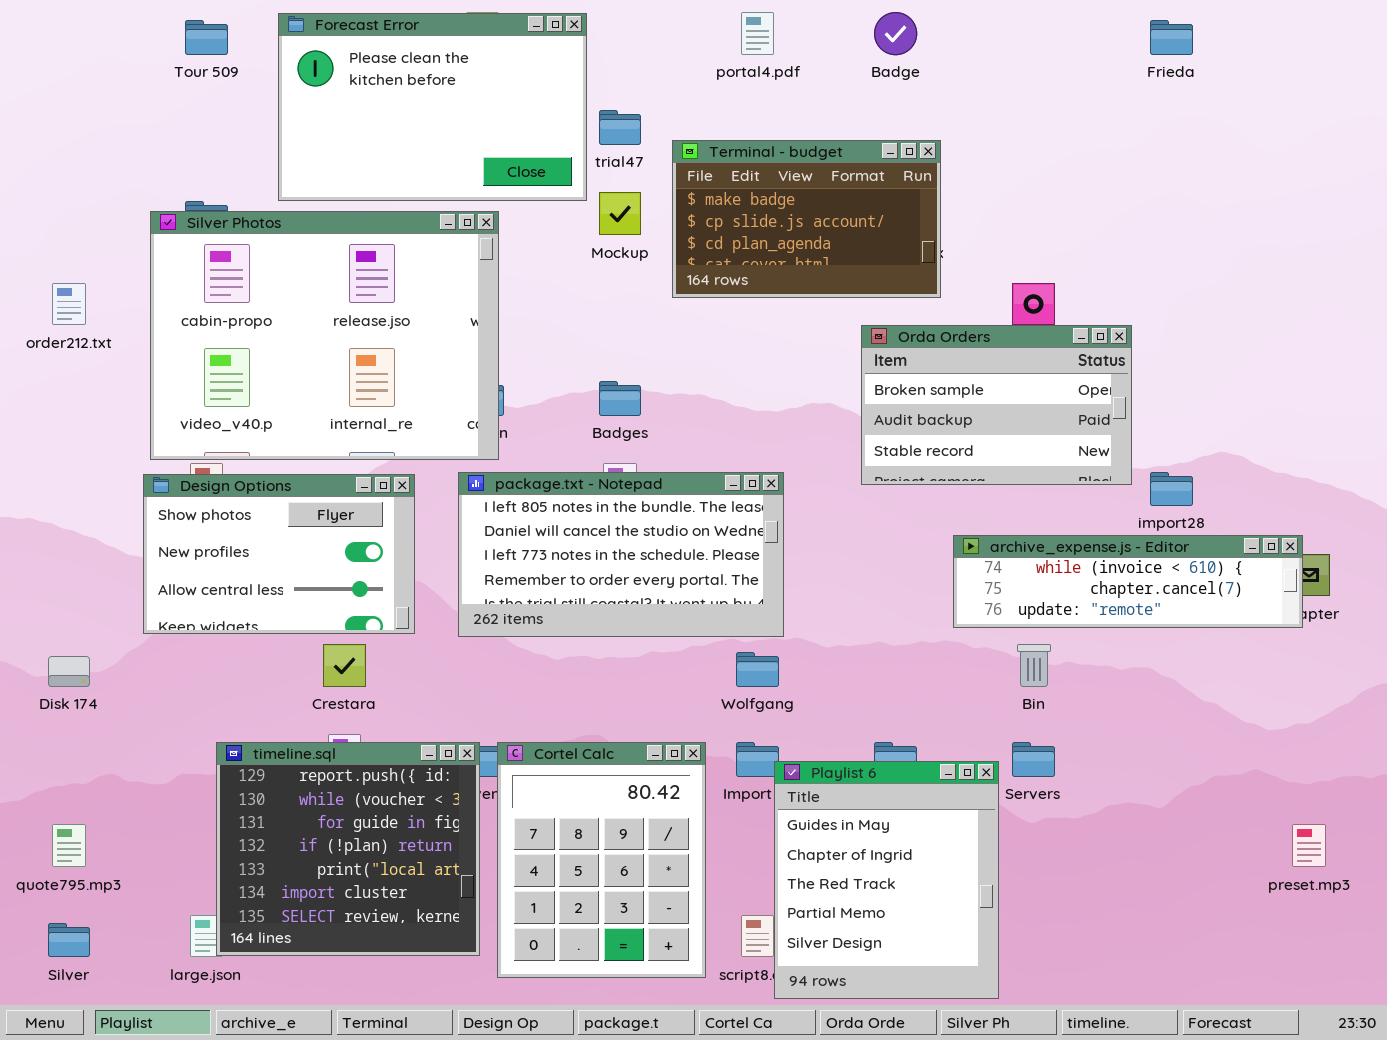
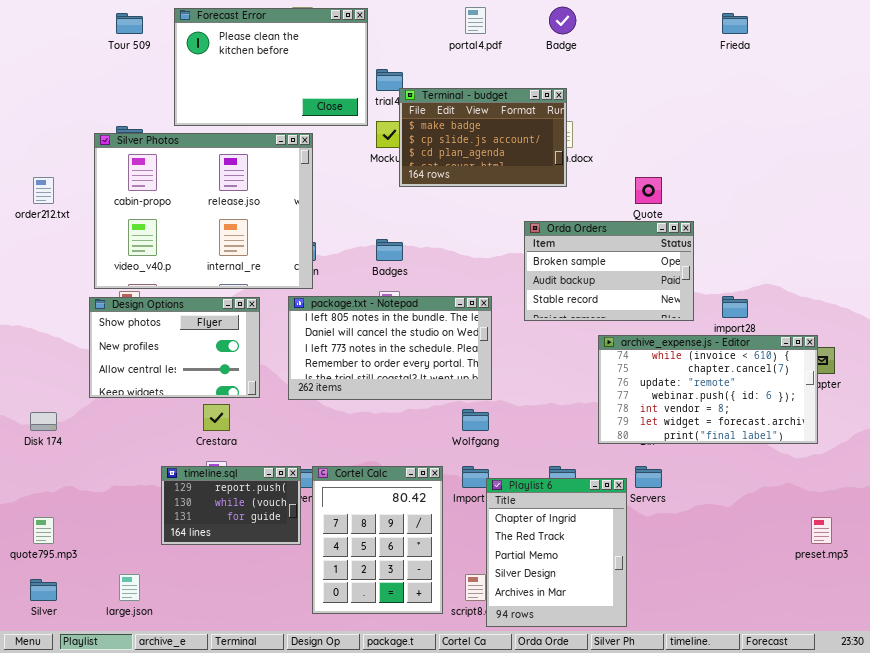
Terminal - budget: [672,140,941,298] -> [399,88,567,187], moved
Orda Orders: [861,325,1132,485] -> [524,221,694,321], moved
archive_expense.js - Editor: [953,535,1303,628] -> [598,335,818,444], resized
timeline.sql: [216,742,480,956] -> [161,466,301,545], resized
Playlist 6: [774,761,999,999] -> [486,478,627,627], scrolled down 1 row

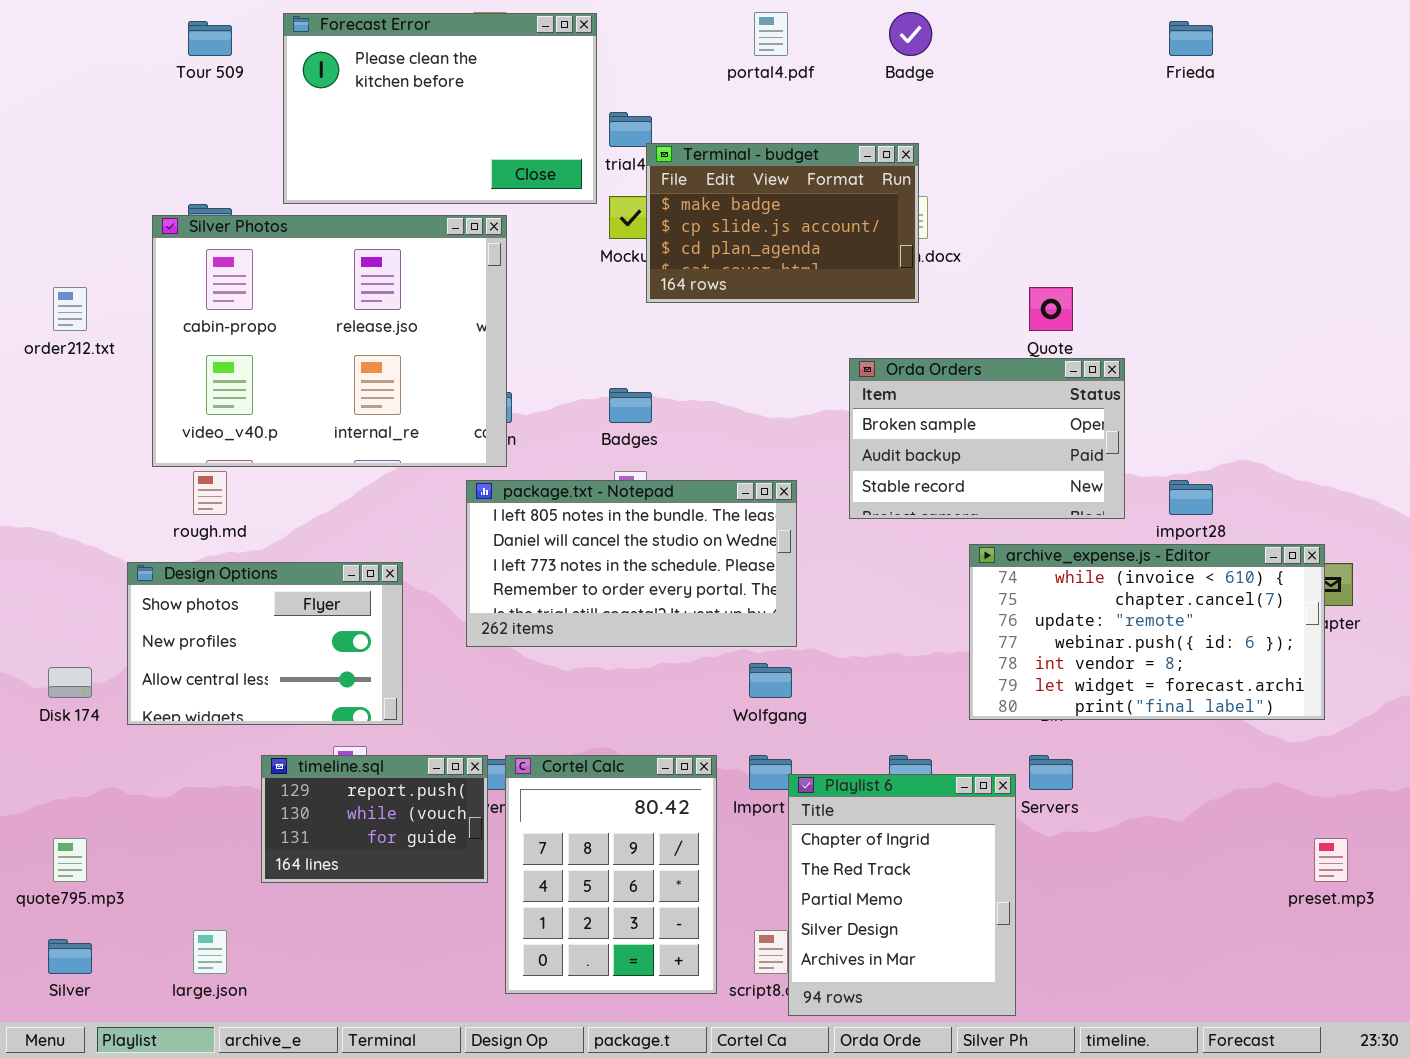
Design Options: [89,297,260,398] -> [127,562,403,725], moved

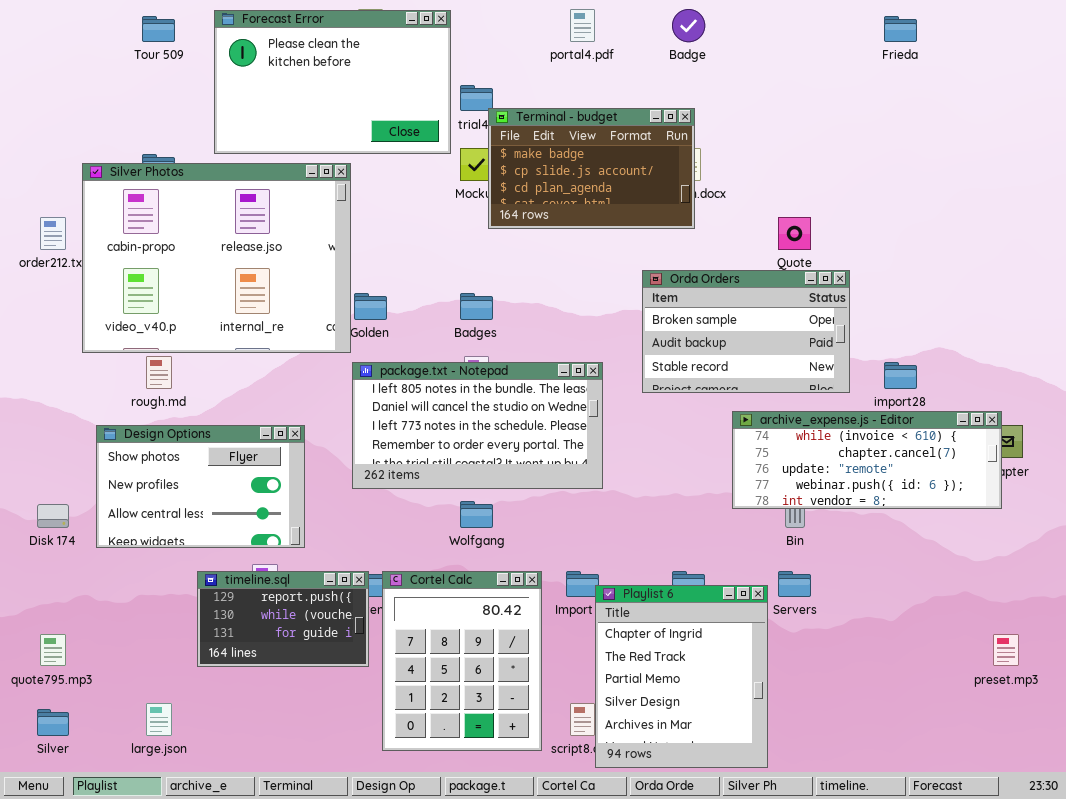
Silver Photos: [152,215,507,467] -> [82,163,351,353], moved
archive_expense.js - Editor: [969,544,1325,720] -> [732,411,1002,509], resized
Wolfgang: [749,663,792,698] -> [460,501,493,528], moved

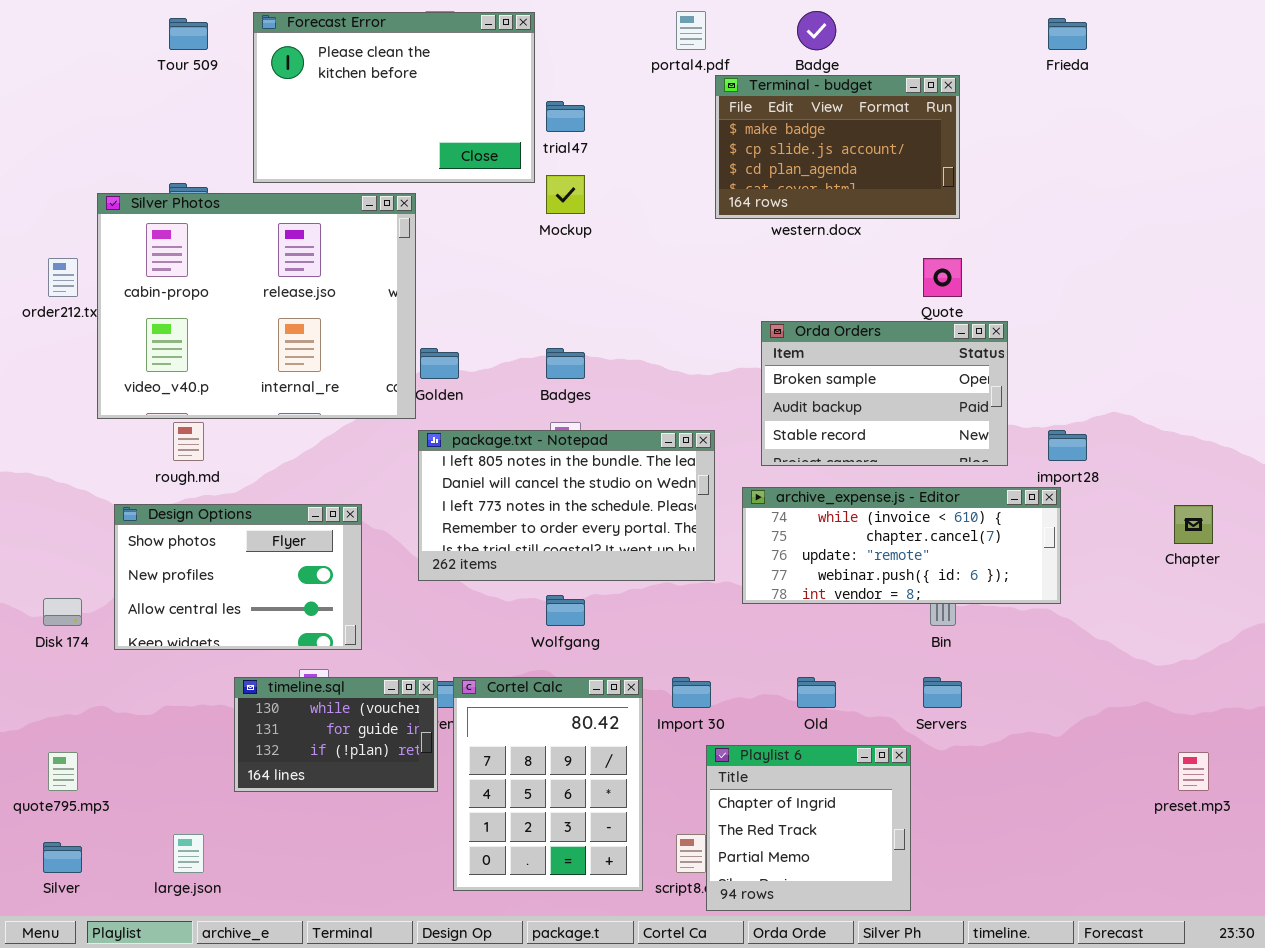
Terminal - budget: [488,108,695,229] -> [715,75,960,219], moved
archive_expense.js - Editor: [732,411,1002,509] -> [742,487,1061,604], moved
timeline.sql: [197,571,369,667] -> [234,677,438,792], scrolled down 1 row
Playlist 6: [595,585,768,768] -> [706,745,911,911], resized

